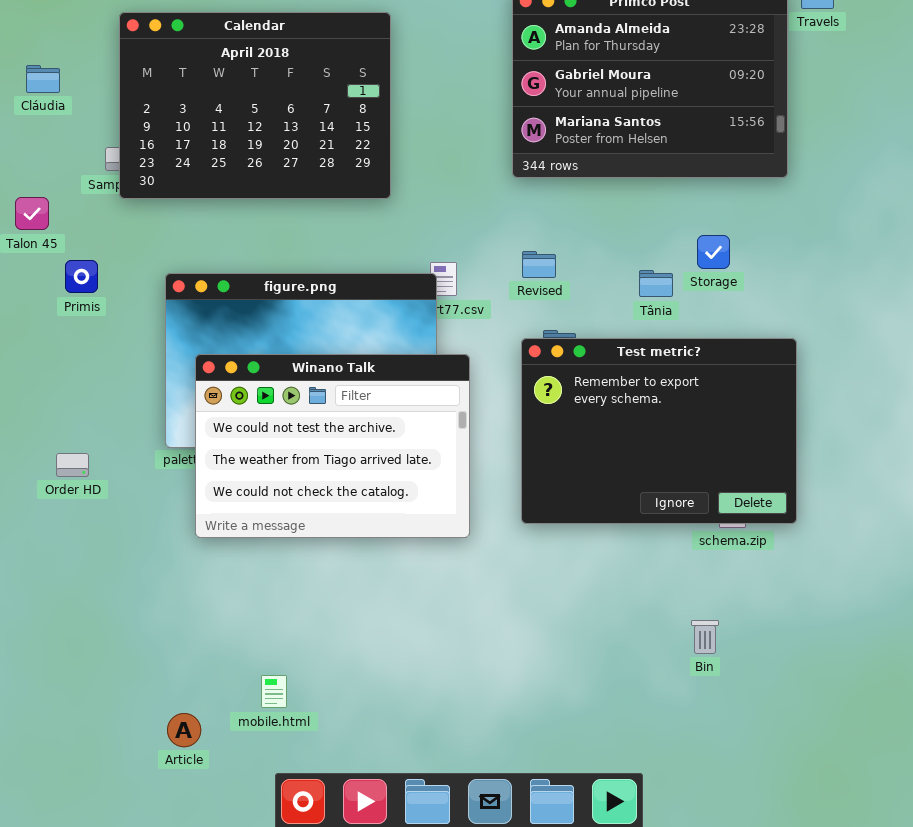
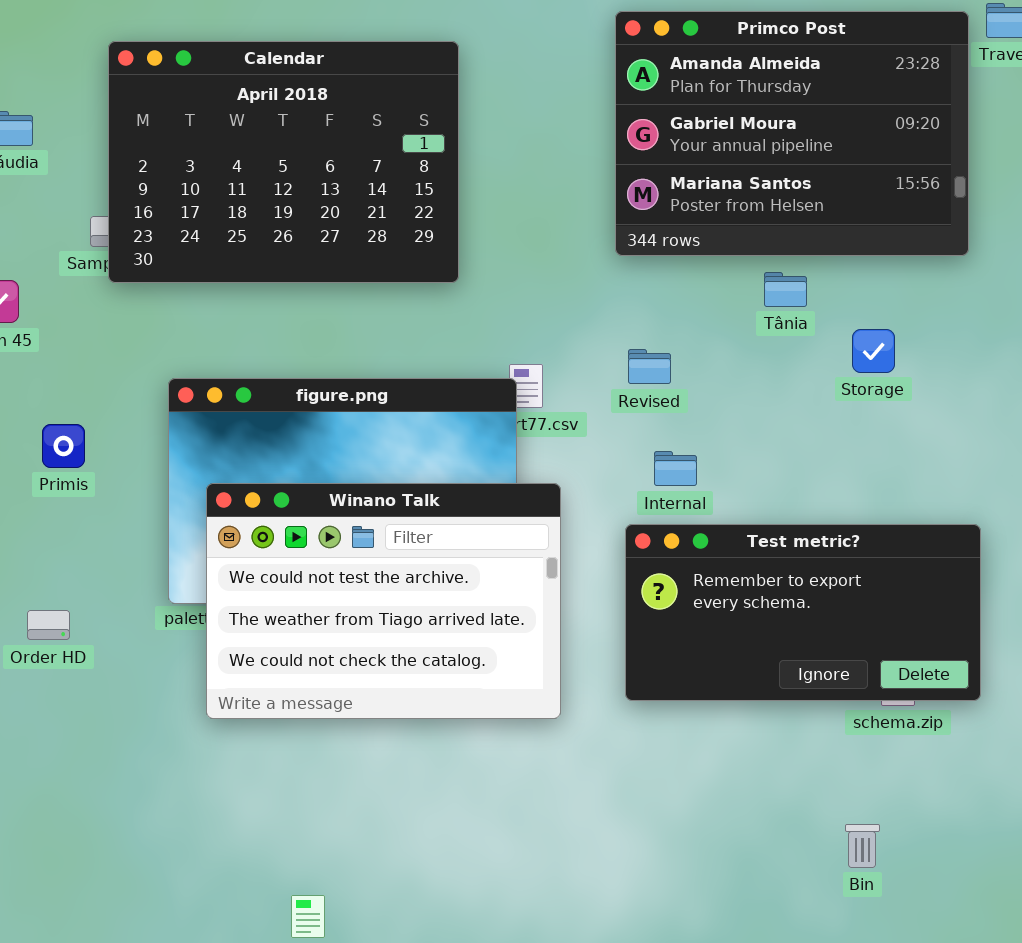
Primis: [65,260,98,293] -> [42,424,85,468], moved
Tânia: [639,270,673,297] -> [764,272,807,307], moved
Test metric?: [521,338,797,524] -> [625,524,981,701], resized

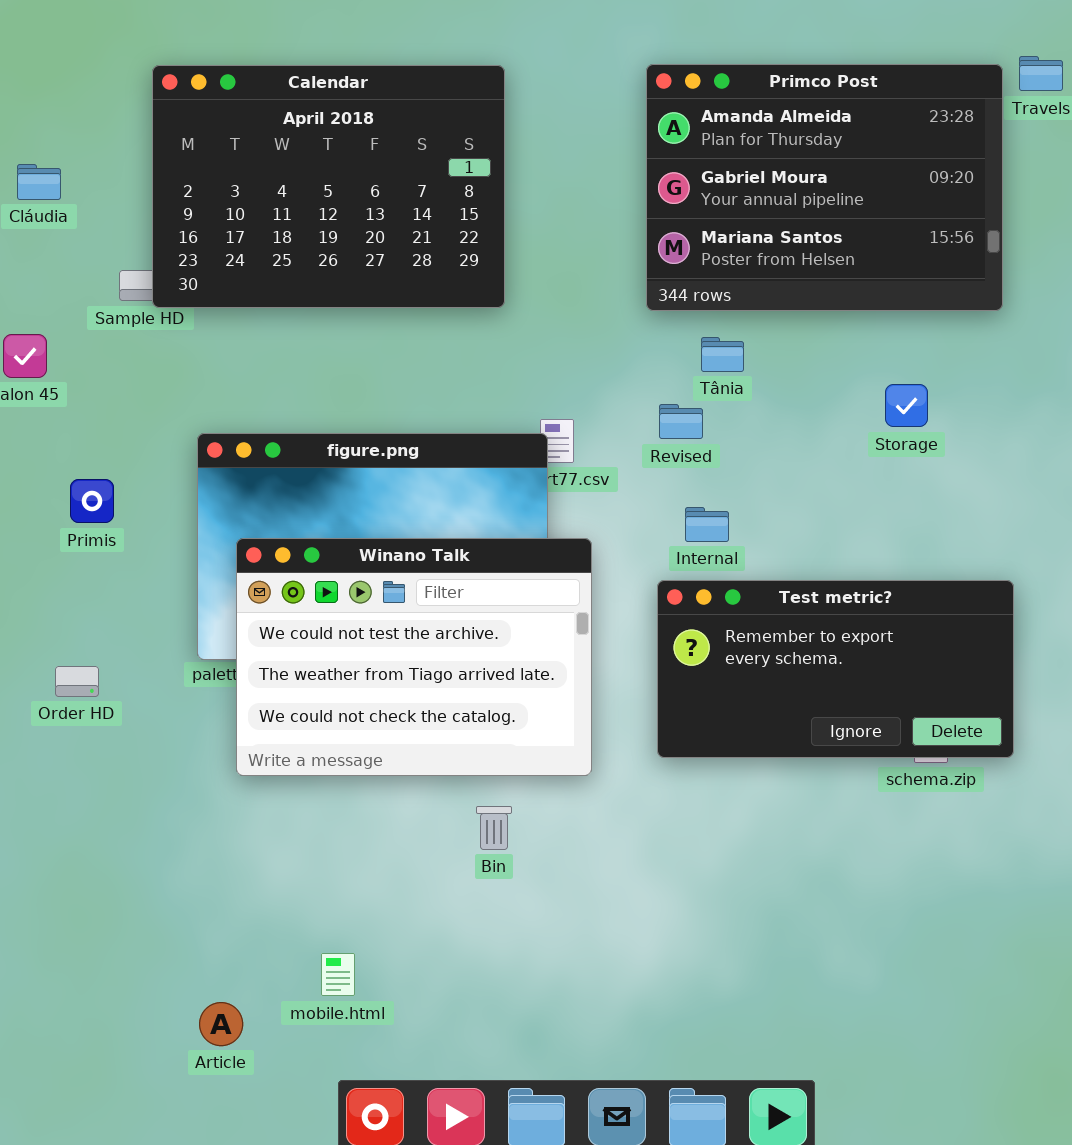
Calendar: [108,41,459,283] -> [152,65,505,308], moved
Tânia: [764,272,807,307] -> [701,337,744,372], moved
Bin: [845,824,880,868] -> [476,806,512,850], moved

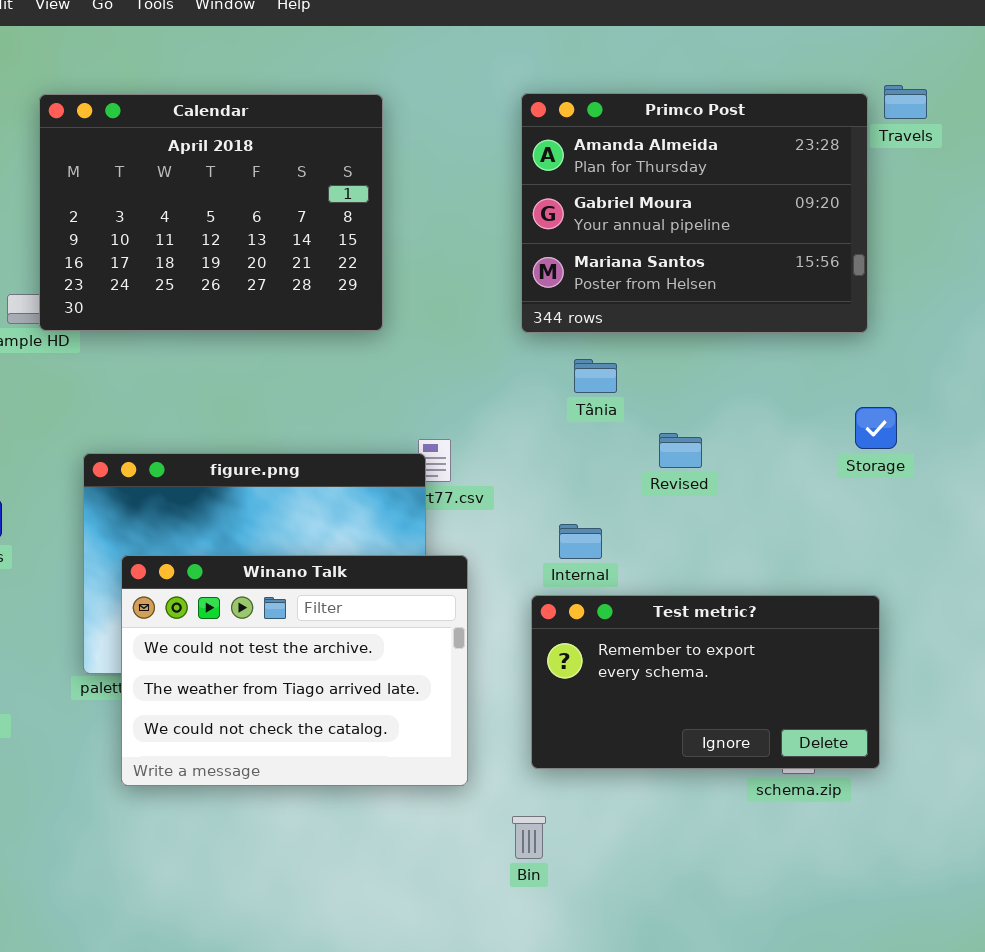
Storage: [885,384,928,427] -> [855,407,897,449], moved
Revised: [659,404,703,439] -> [659,433,702,468], moved
Bin: [476,806,512,850] -> [512,816,546,859], moved

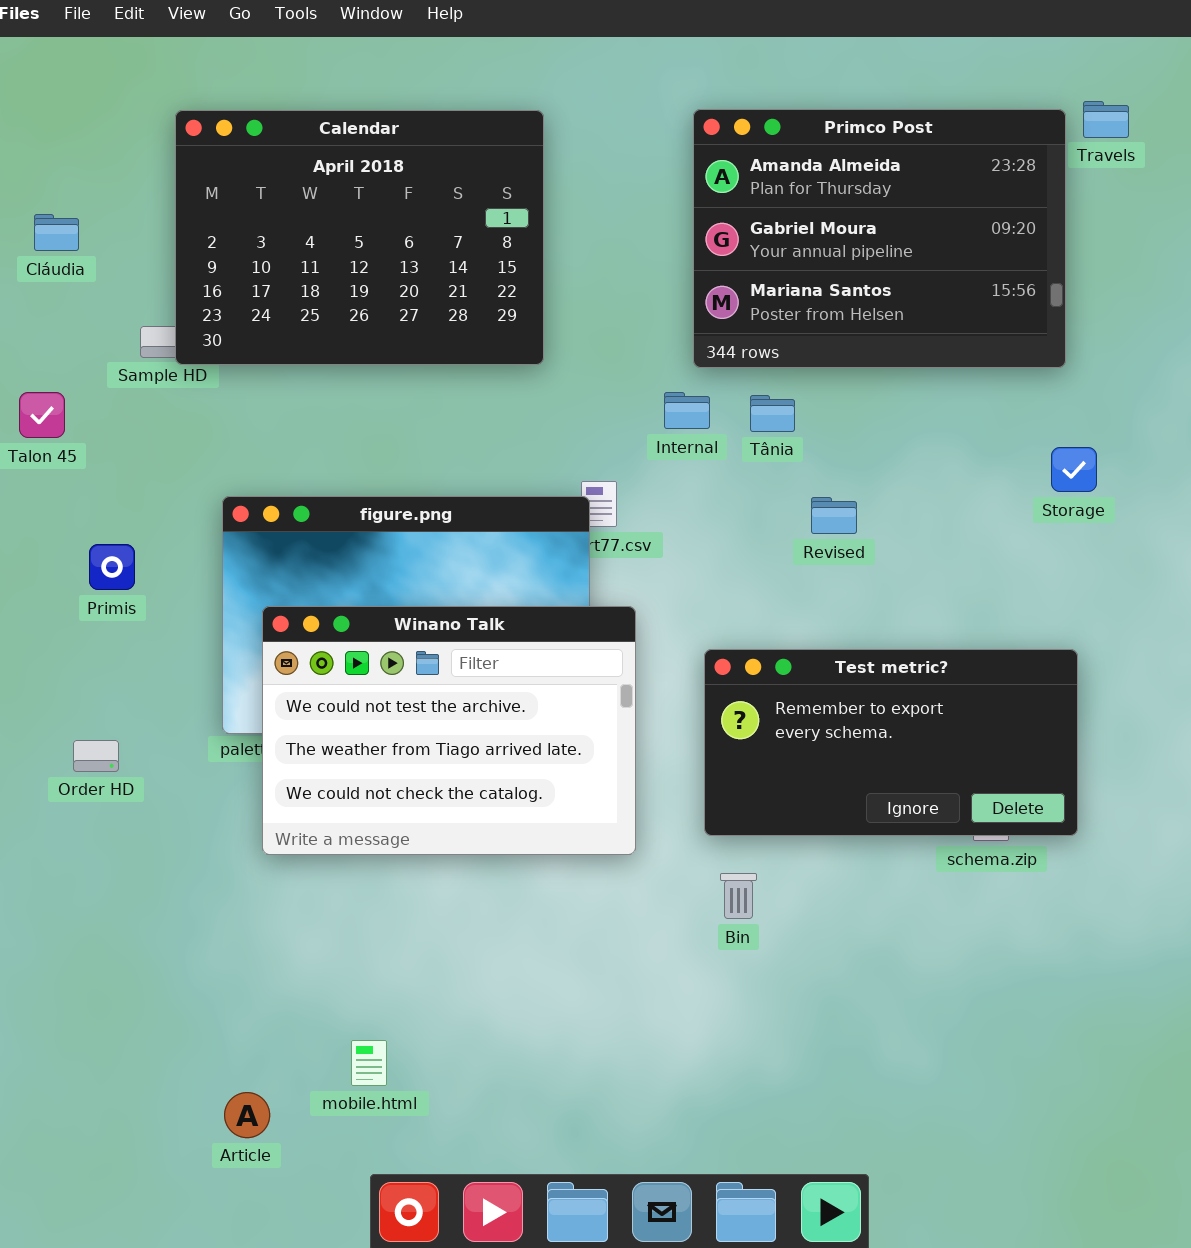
Revised: [659,433,702,468] -> [811,497,857,534], moved
Internal: [559,524,602,559] -> [664,392,710,429], moved
Bin: [512,816,546,859] -> [720,873,757,919], moved

